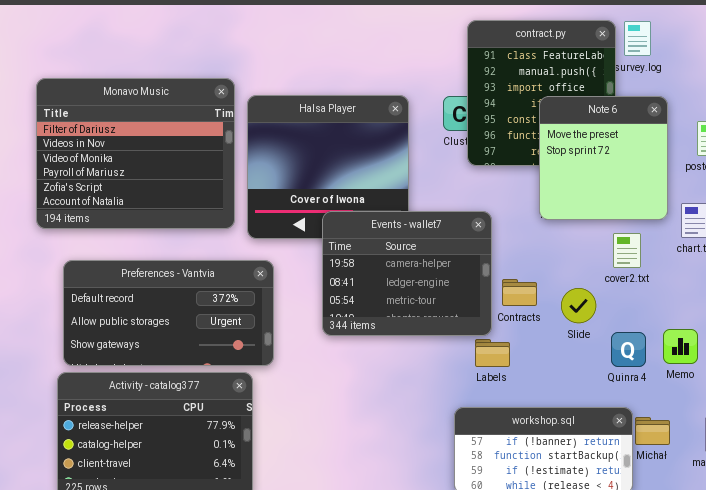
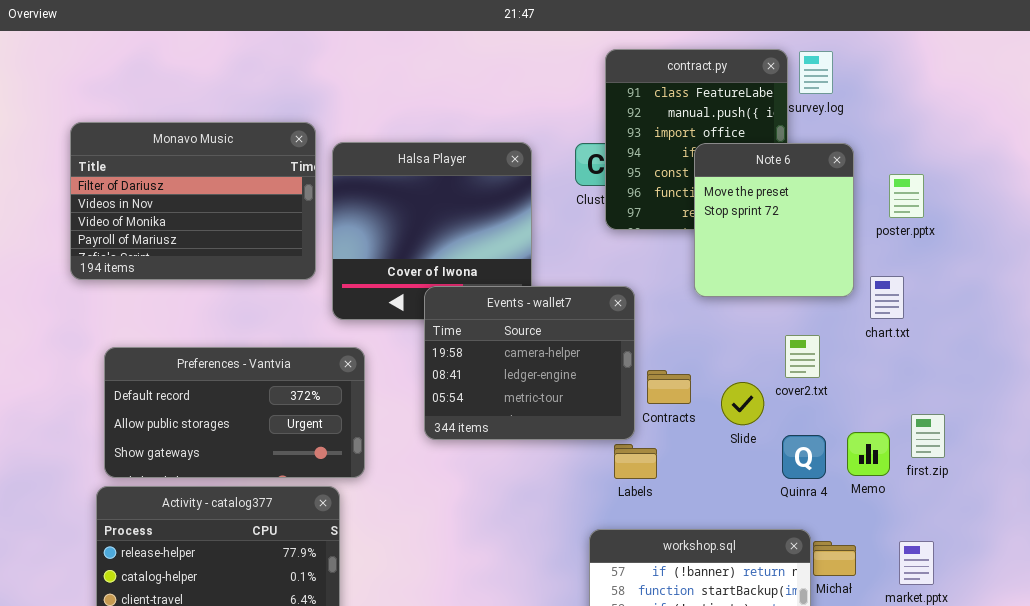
Monavo Music: [36,78,235,229] -> [70,122,316,280], resized
cover2.txt: [613,233,641,268] -> [785,335,820,378], moved

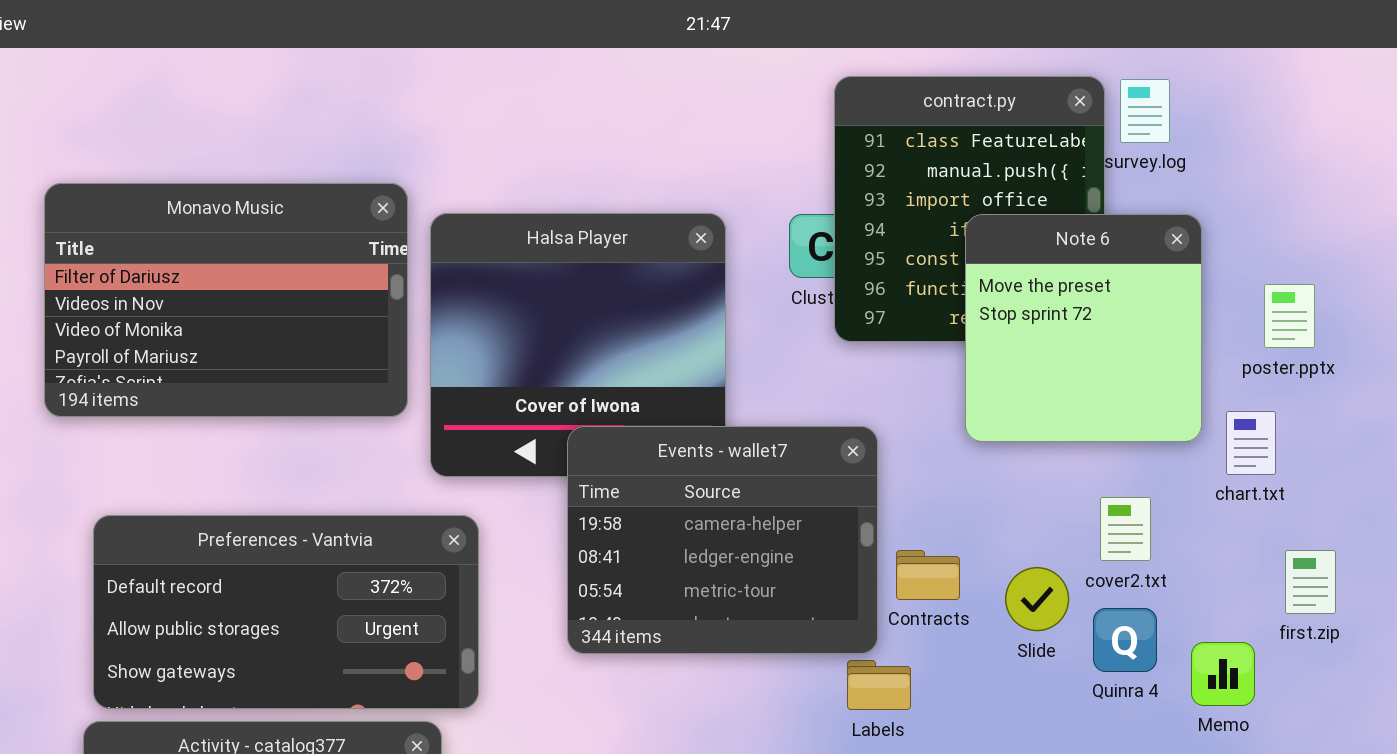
poster.pptx: [889,174,924,218] -> [1264,284,1315,348], moved
first.zip: [911,414,945,458] -> [1285,550,1336,614], moved
Quinra 4: [782,435,826,479] -> [1093,608,1157,672], moved

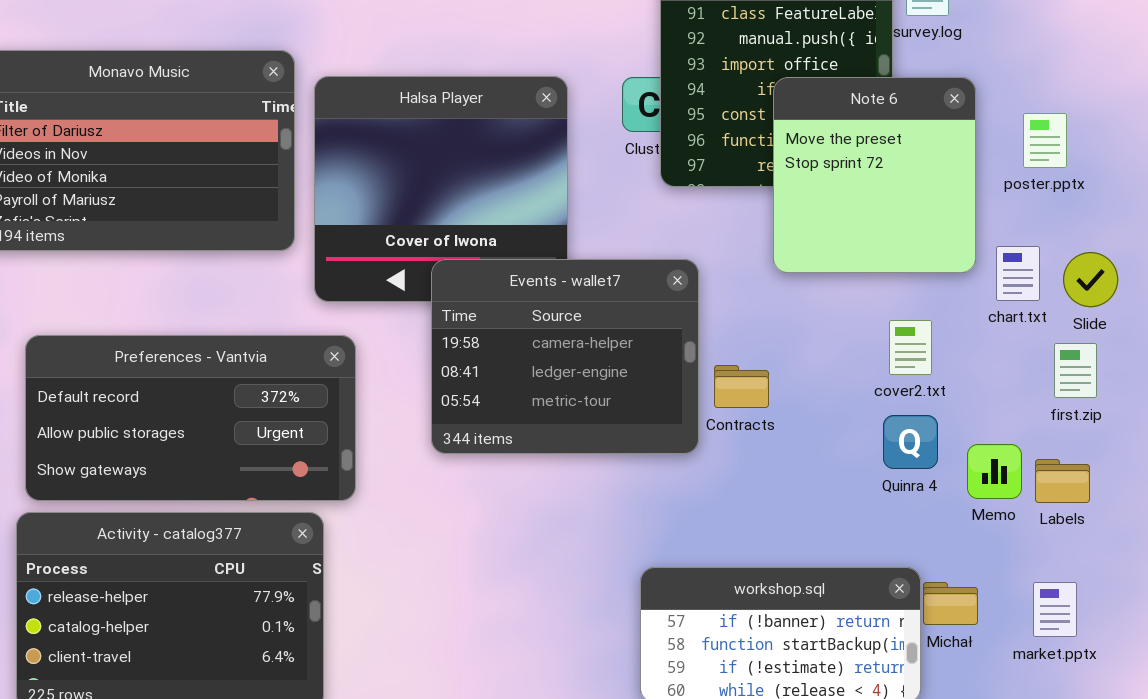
poster.pptx: [1264,284,1315,348] -> [1023,113,1067,168], moved
first.zip: [1285,550,1336,614] -> [1054,343,1097,398], moved
Slide: [1005,567,1069,631] -> [1063,252,1118,307], moved
Labels: [847,660,911,710] -> [1035,459,1090,503], moved

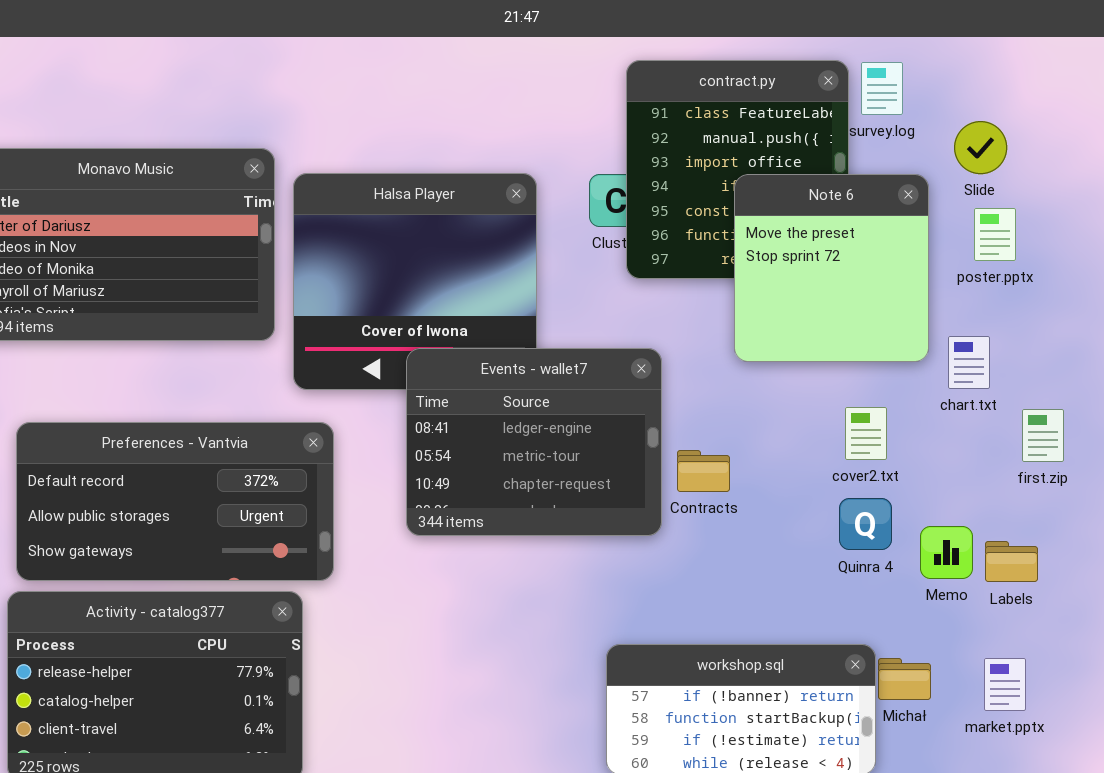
Slide: [1063,252,1118,307] -> [954,121,1007,174], moved
Events - wallet7: [431,259,699,454] -> [406,348,662,536], scrolled down 1 row
first.zip: [1054,343,1097,398] -> [1022,409,1064,462], moved

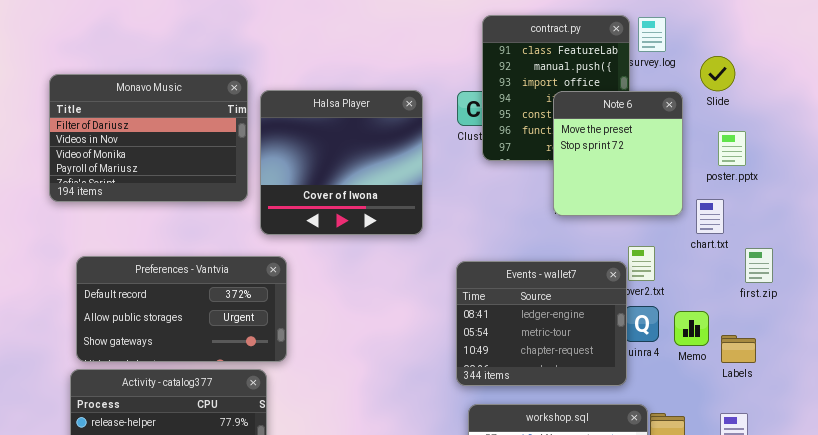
poster.pptx: [974,208,1016,261] -> [718,131,746,166], moved
Events - wallet7: [406,348,662,536] -> [456,261,627,386], moved
Memo: [920,526,973,579] -> [674,311,709,346], moved

